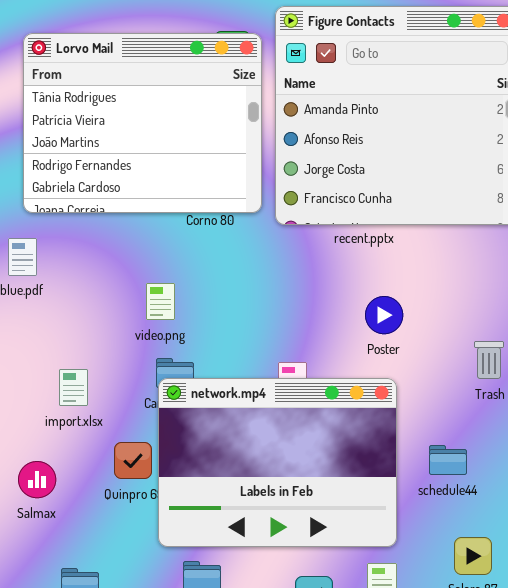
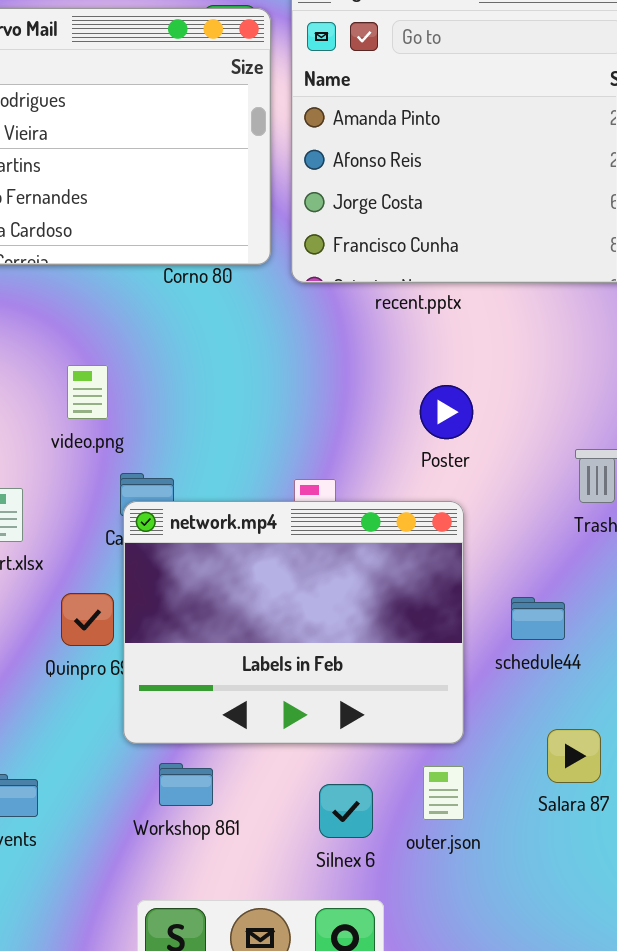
video.png: [146,283,175,320] -> [67,365,108,419], moved

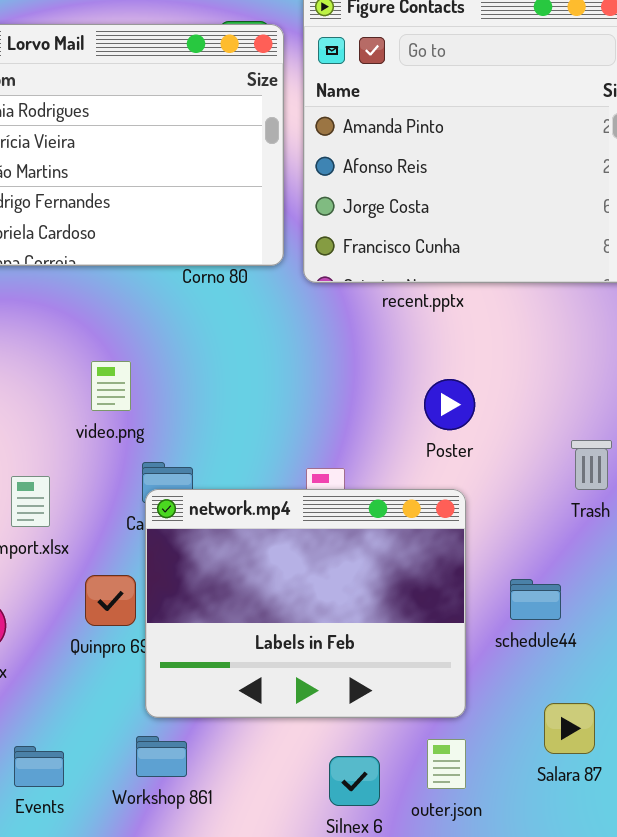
Workshop 861: [159,763,213,806] -> [136,736,187,777], moved

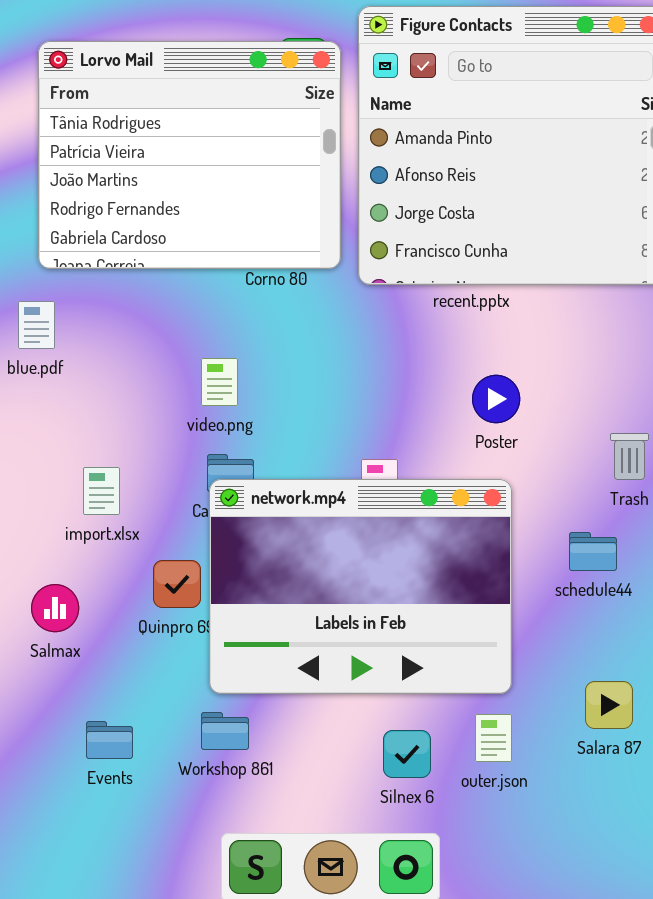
video.png: [91,361,131,411] -> [201,358,238,406], moved
schedule44: [510,579,561,620] -> [569,532,617,571], moved

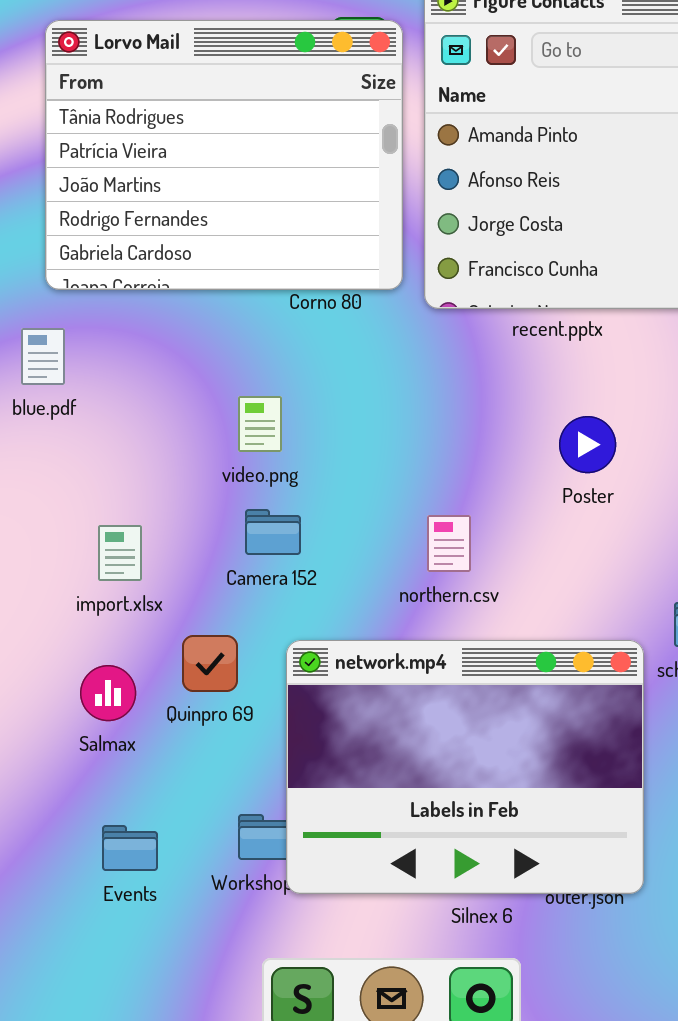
network.mp4: [209,479,512,694] -> [286,640,644,894], moved
Salmax: [31,584,79,632] -> [80,665,136,721], moved

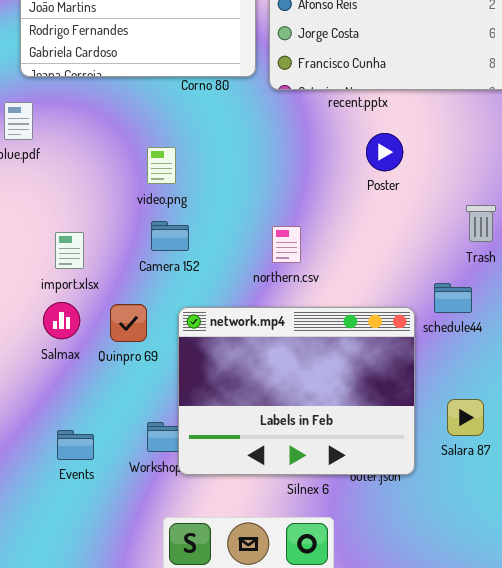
Poster: [559,416,616,473] -> [366,133,403,171], moved
Salmax: [80,665,136,721] -> [43,302,80,339], moved

